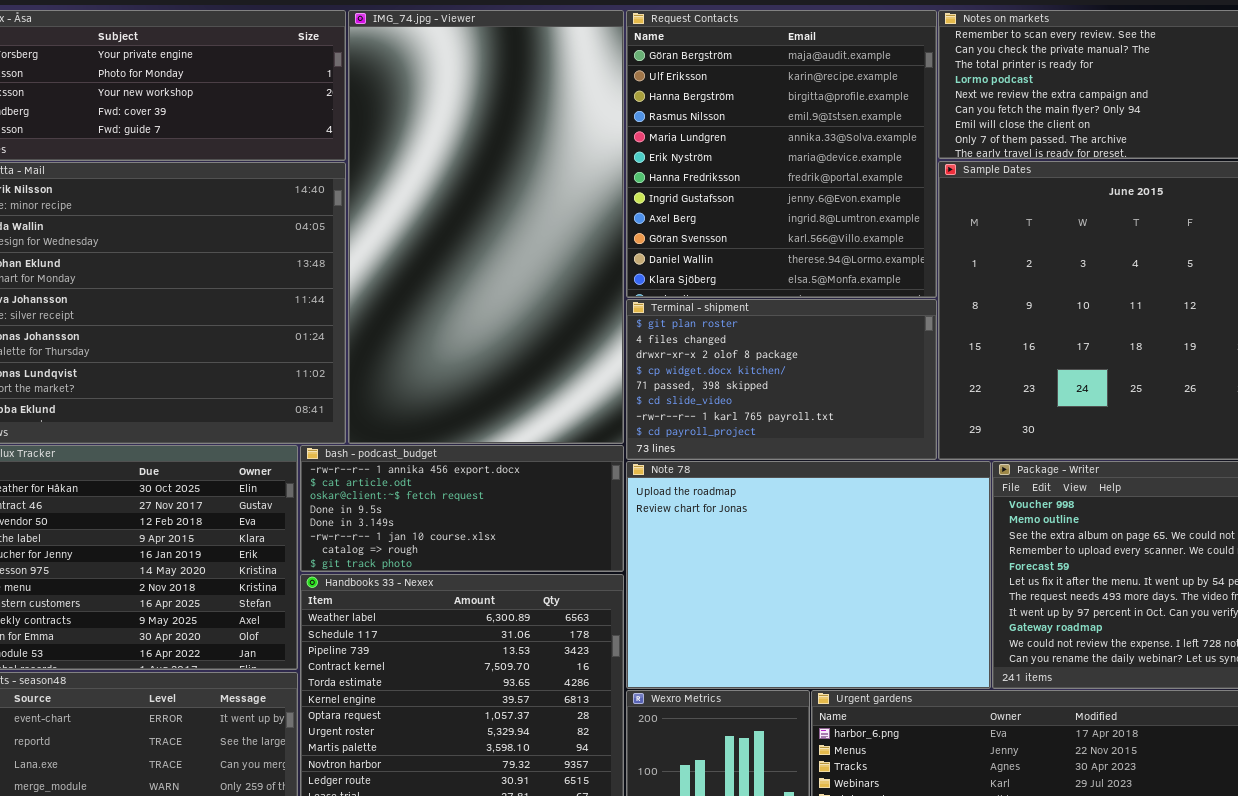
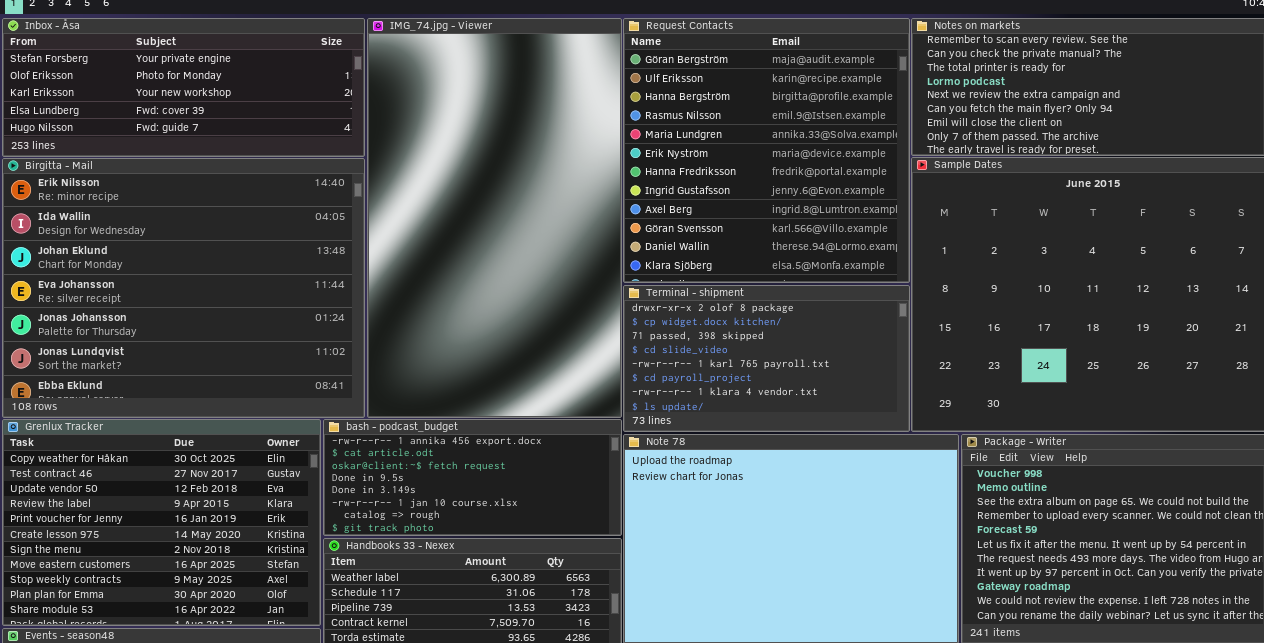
Terminal - shipment: [626,299,937,460] -> [623,285,910,432], scrolled down 2 rows

